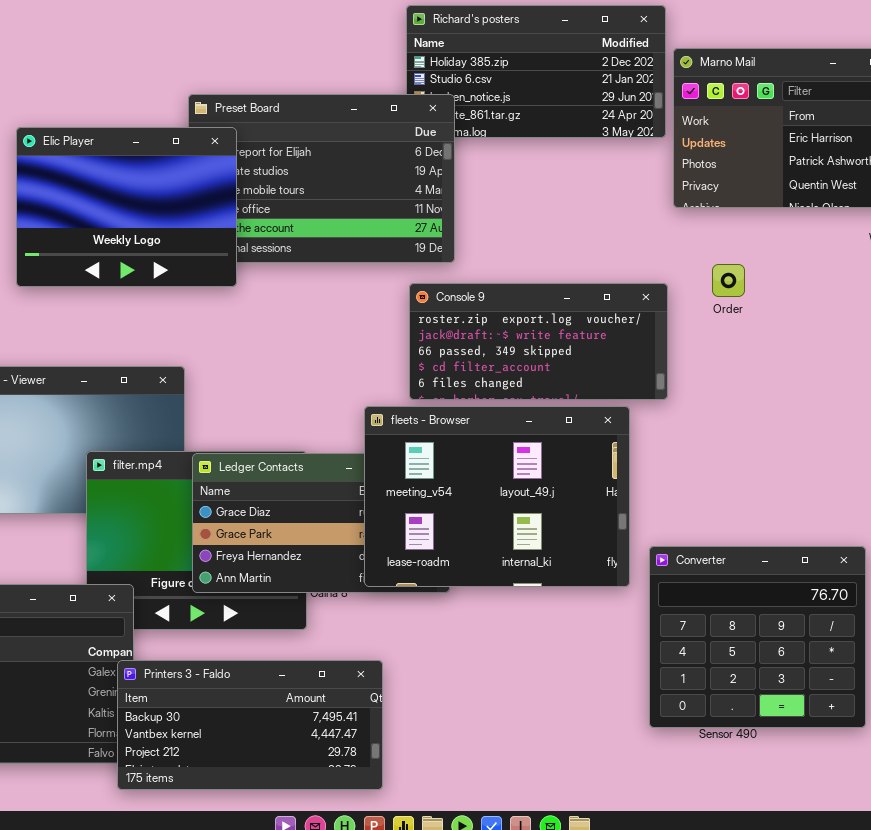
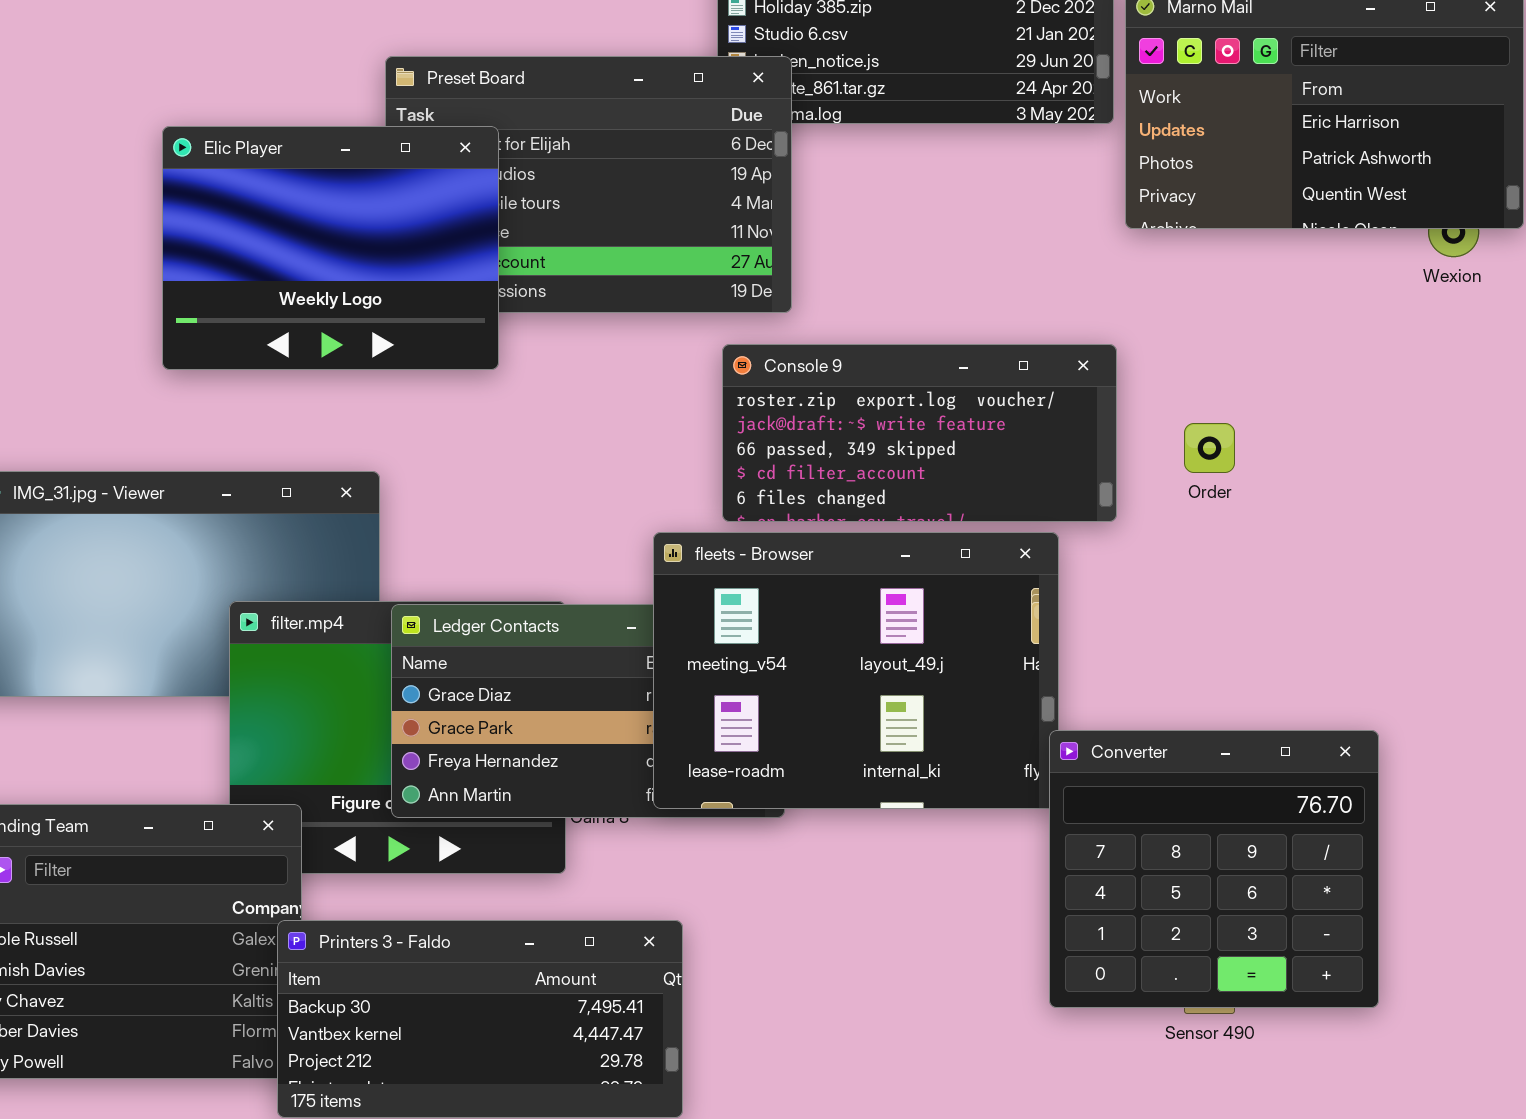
Elic Player: [16,127,237,287] -> [162,126,499,370], moved
Order: [712,264,745,297] -> [1184,423,1235,473], moved
Converter: [649,546,866,728] -> [1049,730,1379,1008], moved

